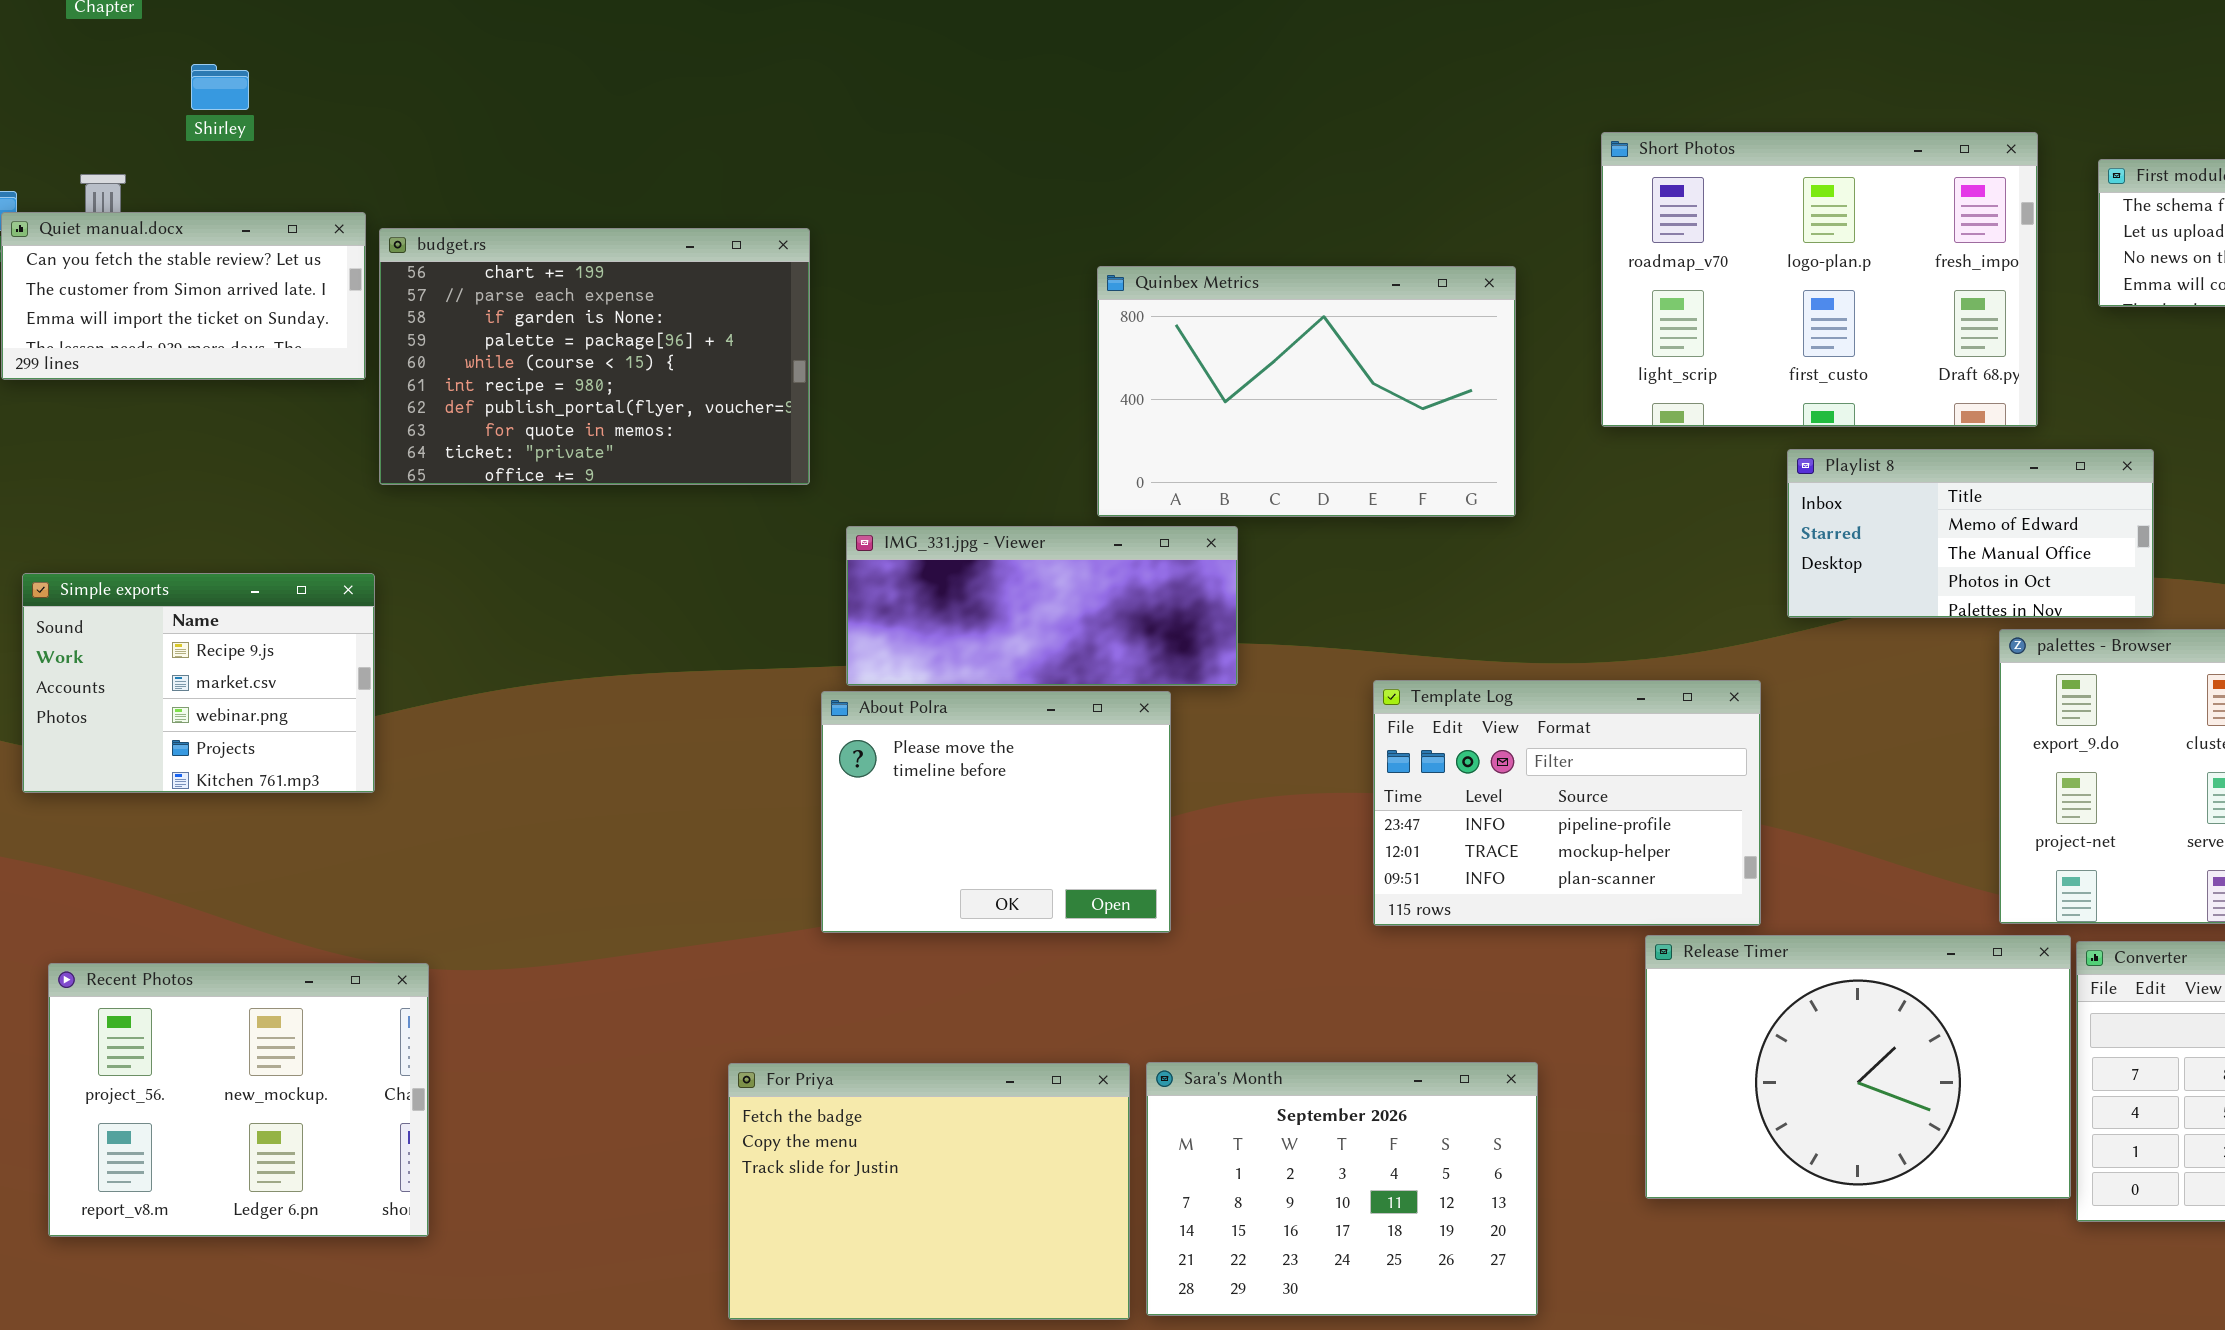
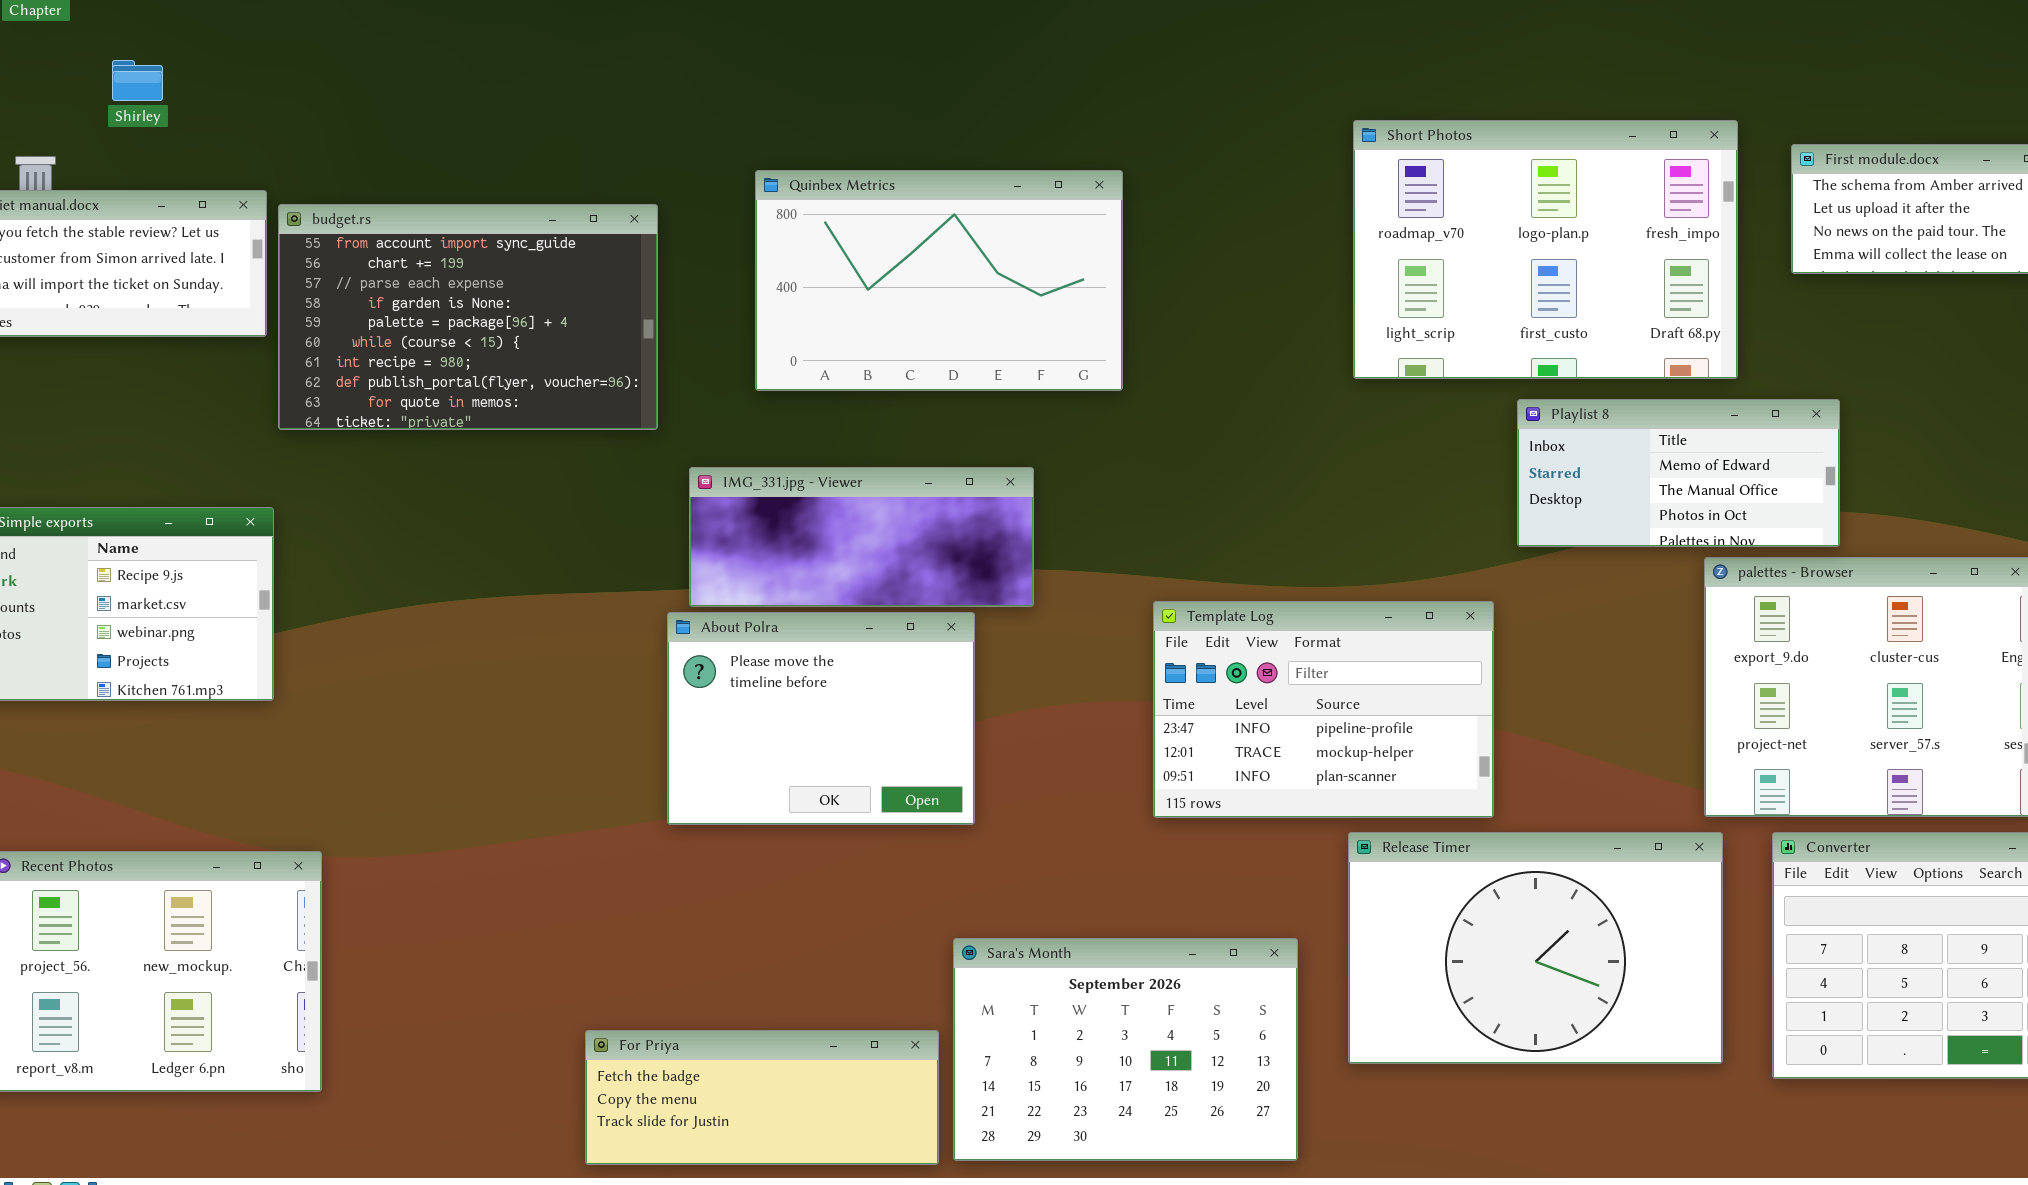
budget.rs: [379,228,810,485] -> [278,204,658,430], scrolled up 1 row
Quinbex Metrics: [1097,266,1516,517] -> [755,170,1123,391], moved
Release Timer: [1645,935,2071,1199] -> [1348,832,1723,1064], moved
For Priya: [728,1063,1130,1320] -> [585,1030,939,1165], resized

